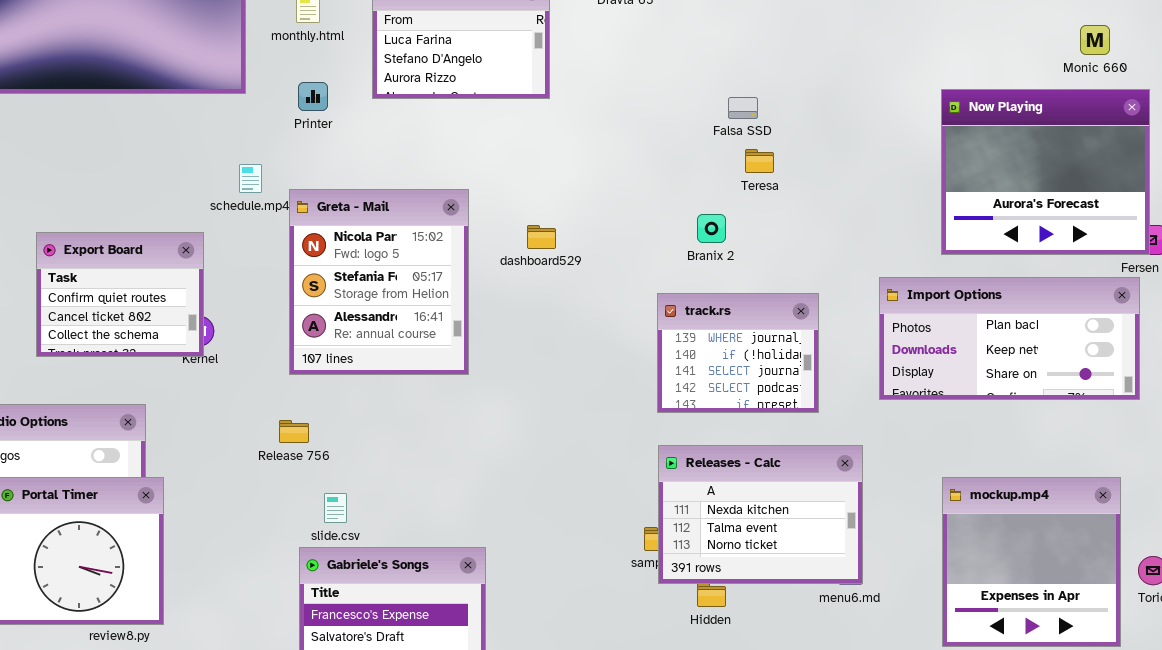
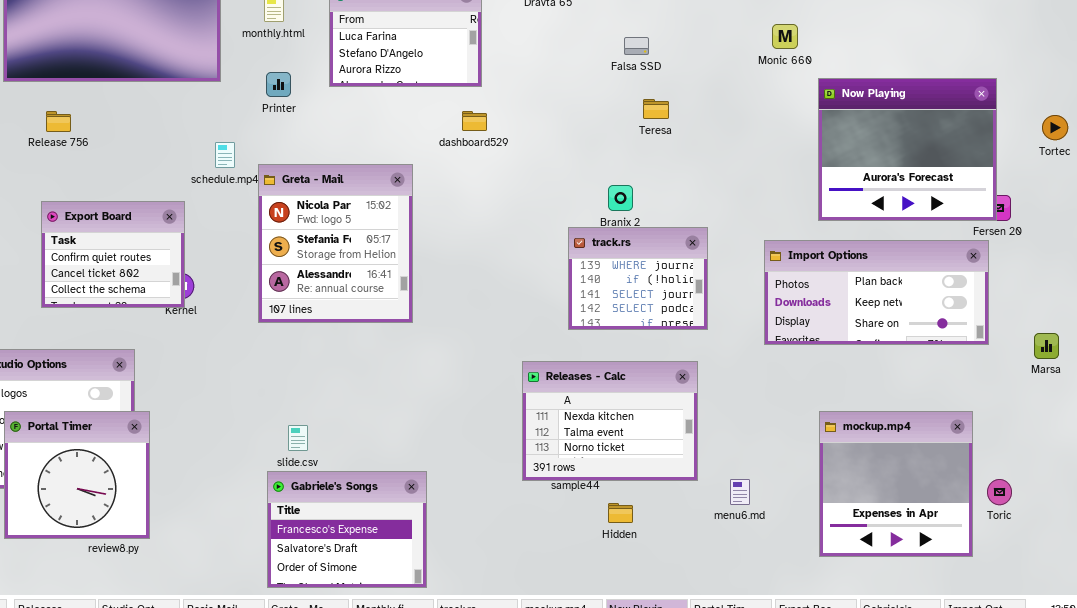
Monic 660: [1080,25,1110,55] -> [772,24,798,49], moved
Falsa SSD: [728,97,758,119] -> [624,37,649,55], moved
Teresa: [745,149,774,173] -> [643,99,669,119], moved
dashboard529: [527,225,556,249] -> [462,111,487,131], moved
track.rs: [657,293,819,413] -> [568,227,708,330], moved
Release 756: [279,420,309,443] -> [46,111,71,132], moved
Releases - Calc: [658,445,863,584] -> [522,361,698,481], moved

